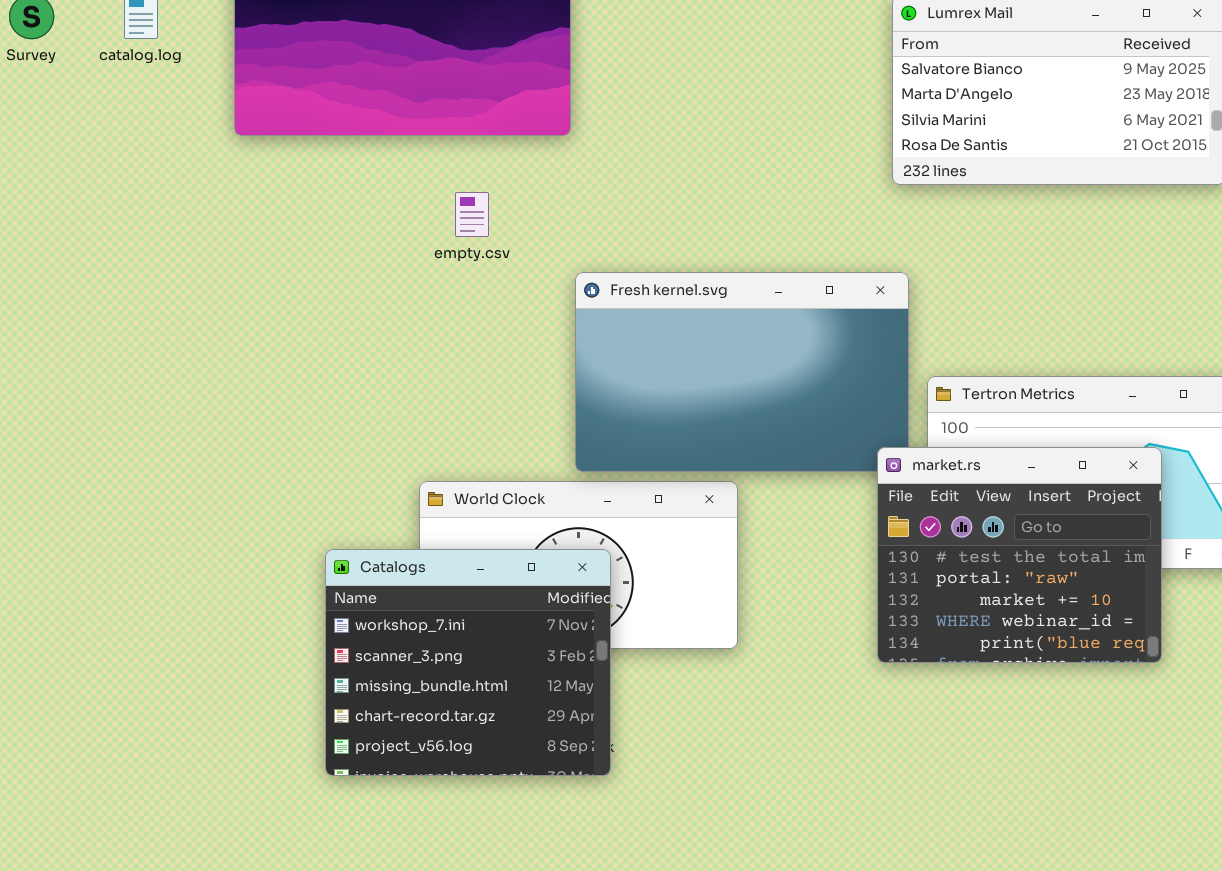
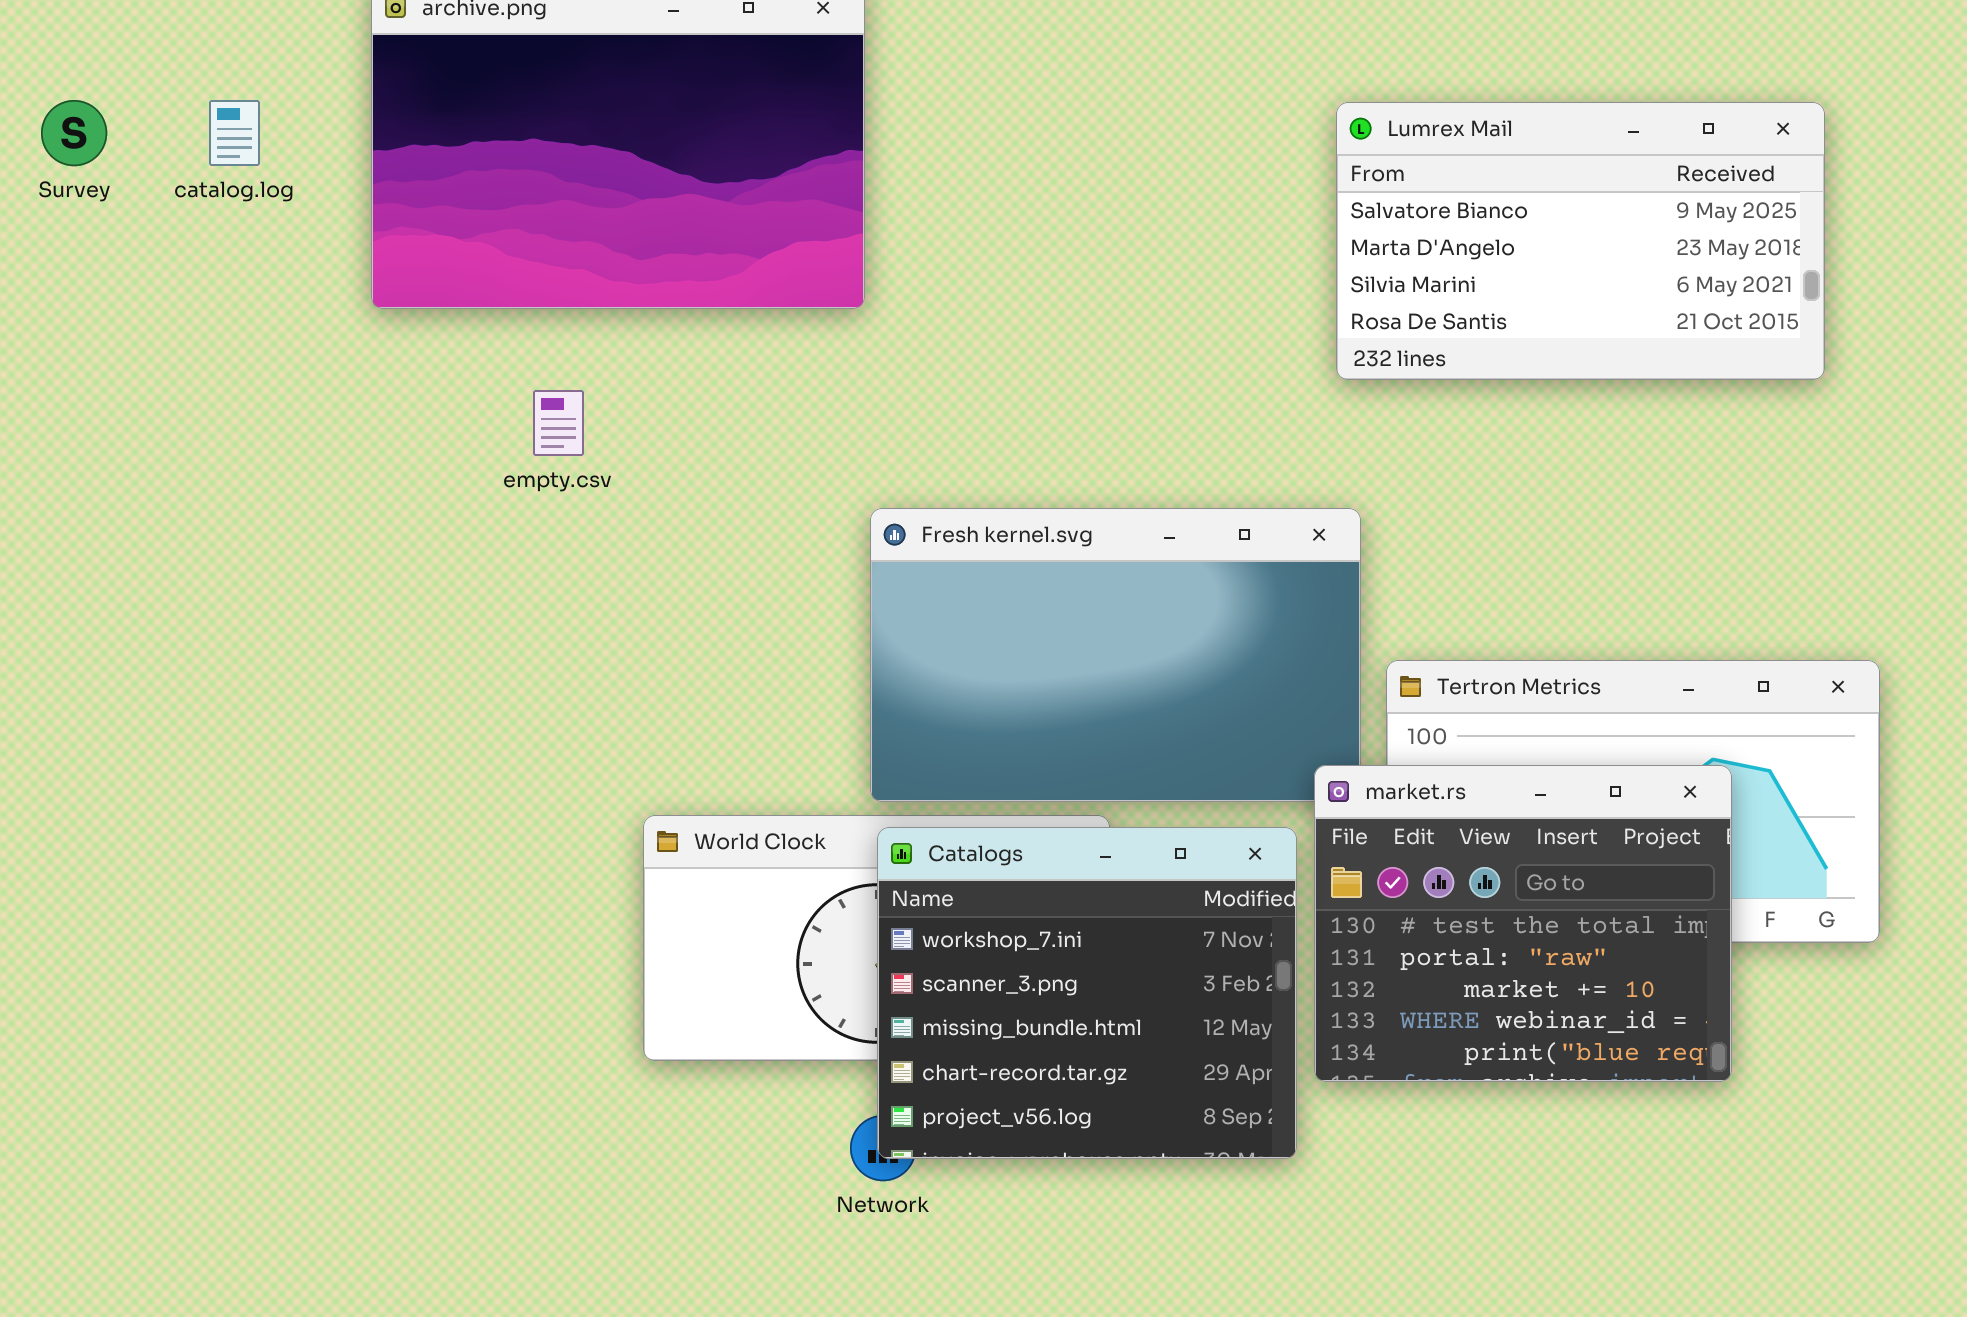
empty.csv: [455,192,489,237] -> [533,390,584,456], moved
Catalogs: [325,549,611,776] -> [877,827,1297,1159], moved

